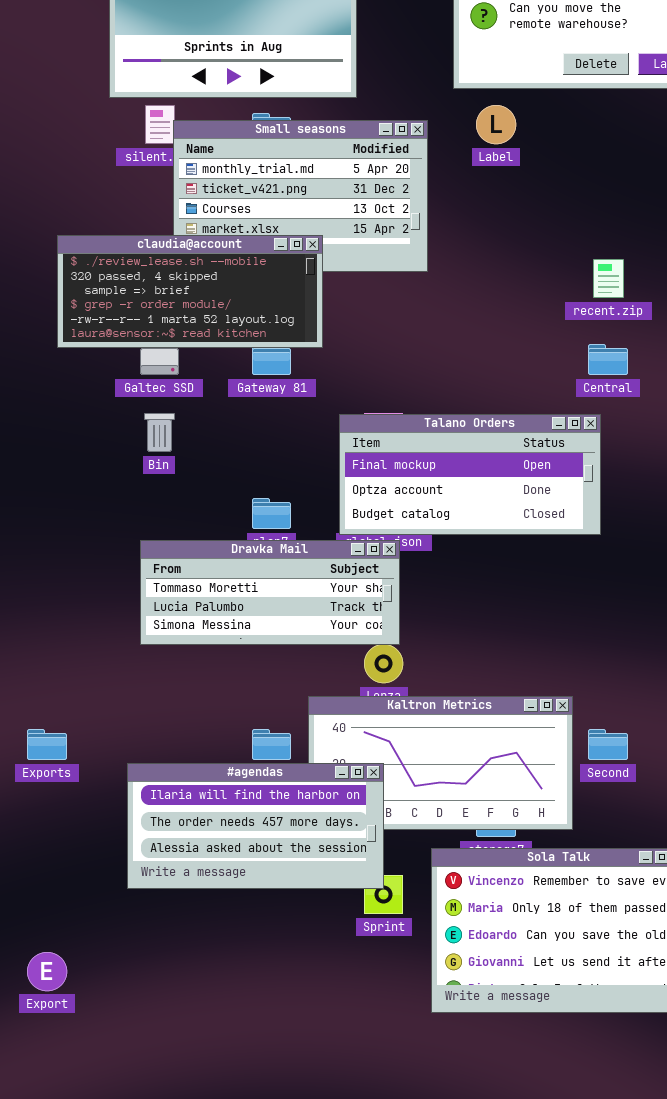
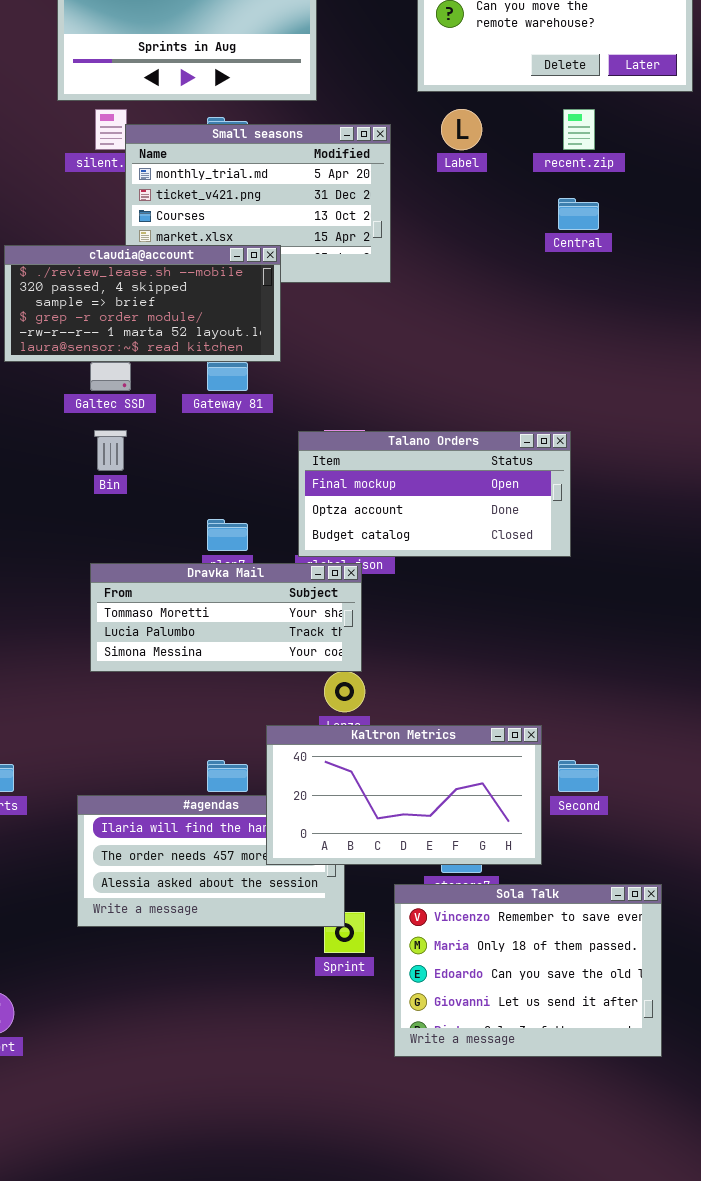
recent.zip: [593,259,624,298] -> [563,109,595,150], moved
Central: [588,344,628,375] -> [558,198,599,230], moved
Kaltron Metrics: [308,696,573,830] -> [266,725,542,865], raised

